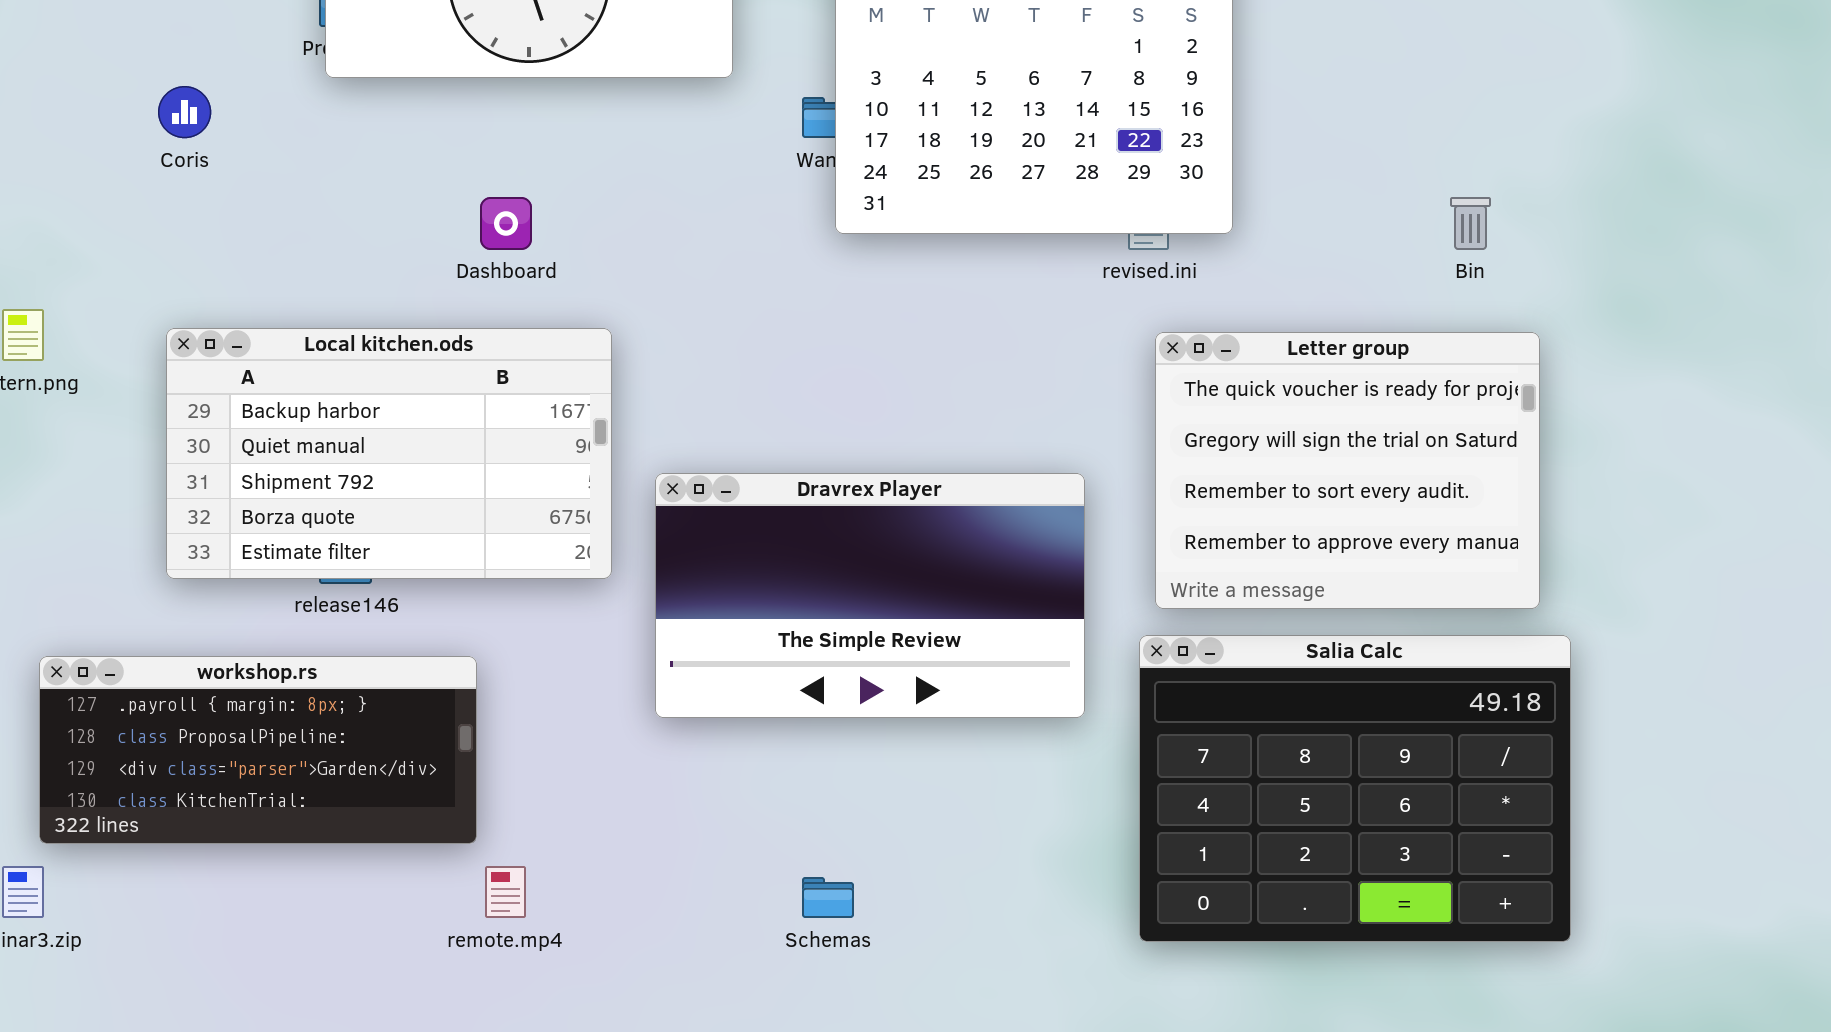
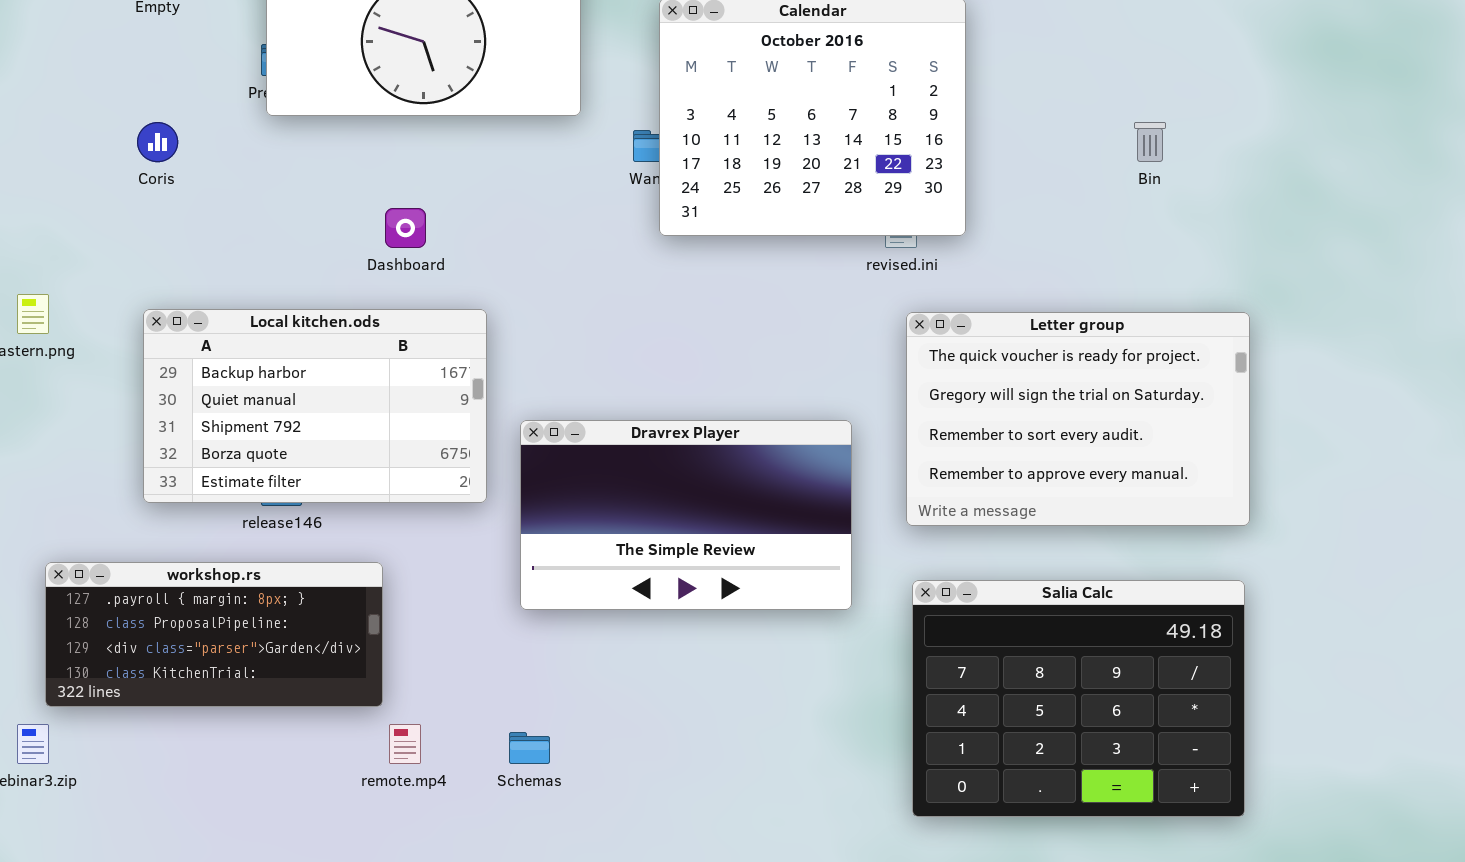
Bin: [1450,197,1491,250] -> [1134,122,1166,162], moved
Letter group: [1155,332,1540,609] -> [906,312,1250,526], resized
Salia Calc: [1139,635,1571,942] -> [912,580,1245,817], moved
Schemas: [802,877,854,918] -> [509,732,550,764], moved

